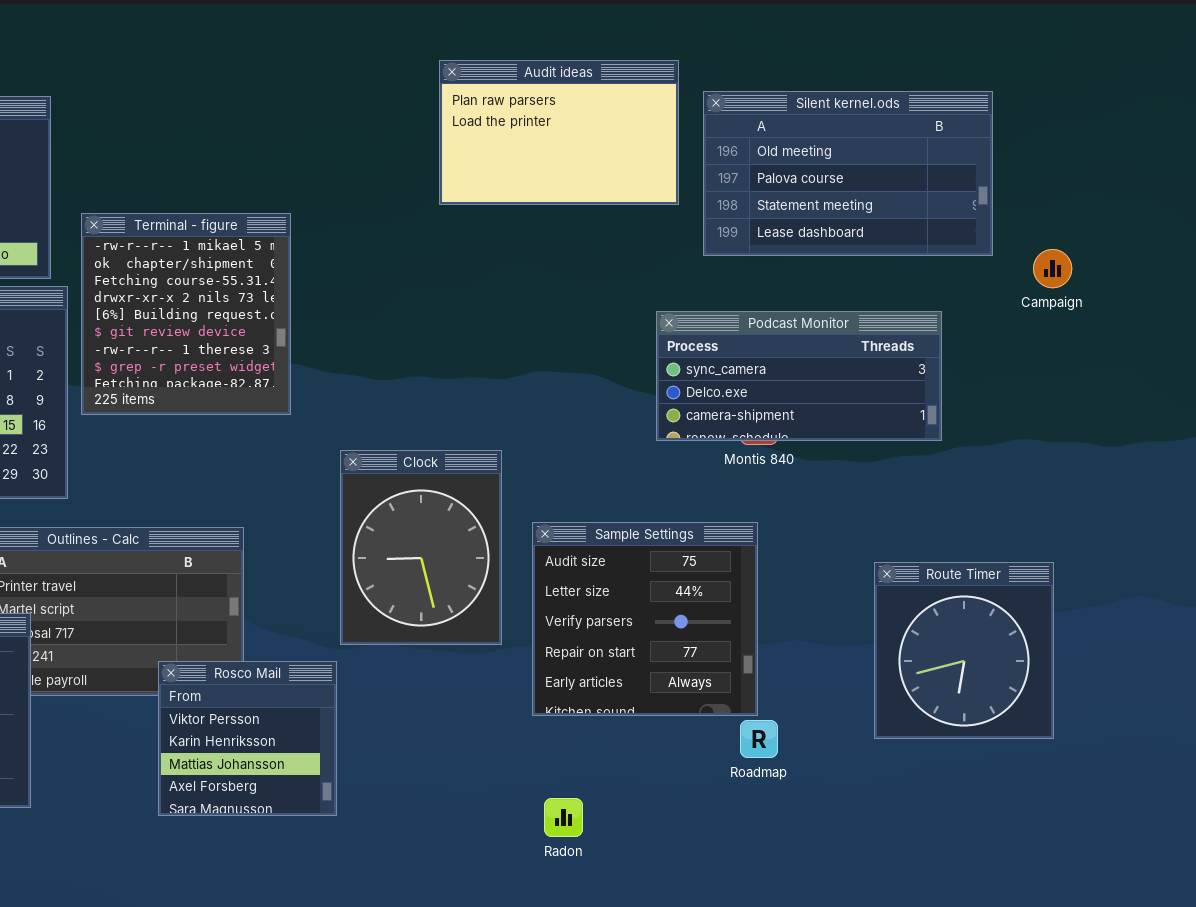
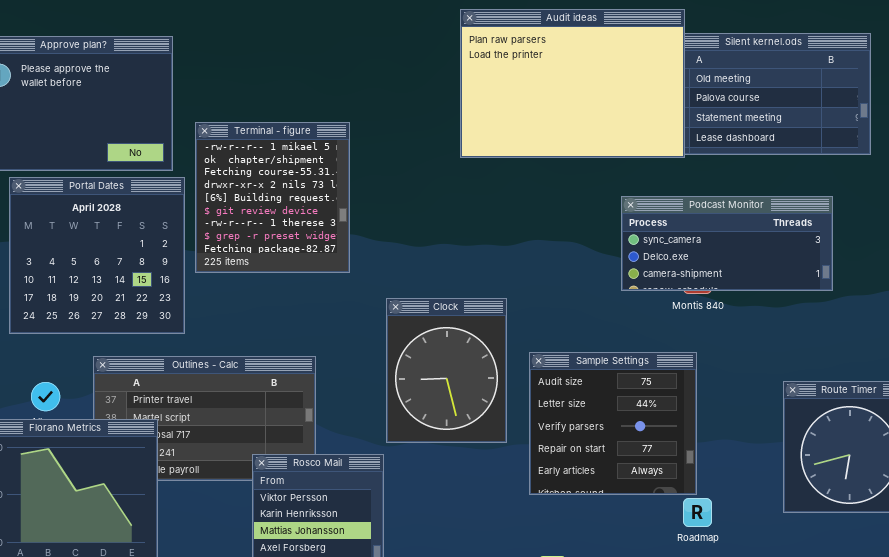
Audit ideas: [439,60,679,205] -> [460,9,685,158], resized

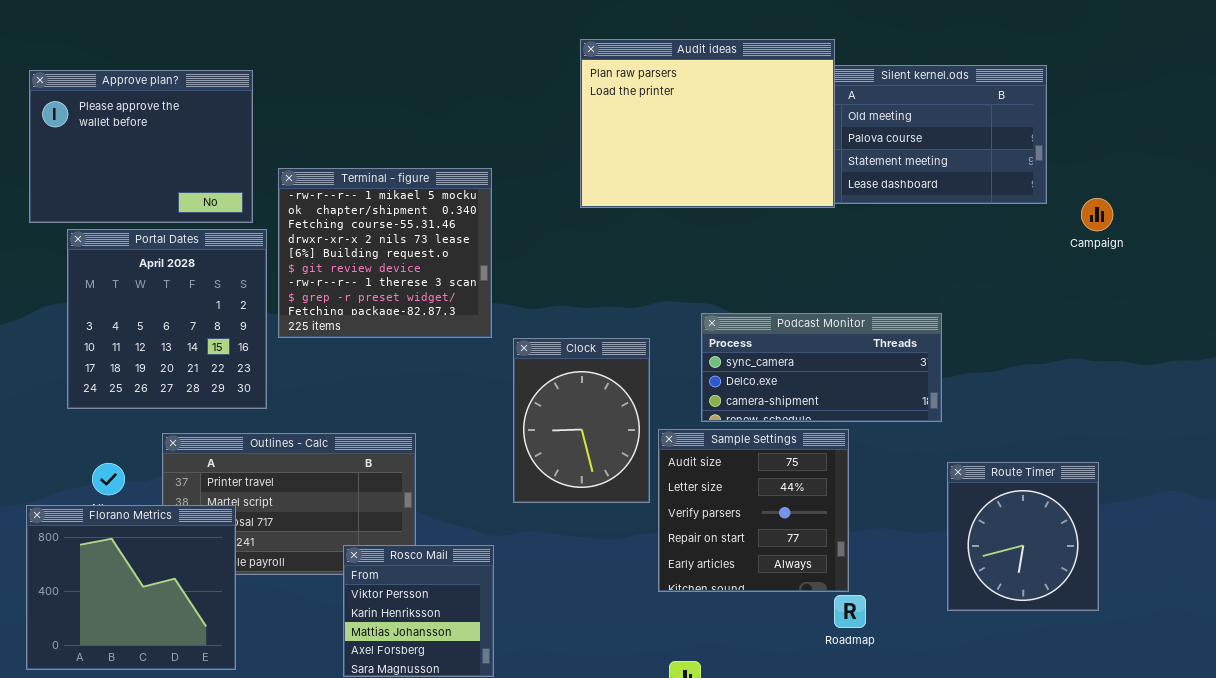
Terminal - figure: [195,122,350,273] -> [278,168,492,338], resized
Podcast Monitor: [621,196,833,291] -> [701,313,942,422], moved
Clock: [386,298,507,443] -> [513,338,650,503], moved

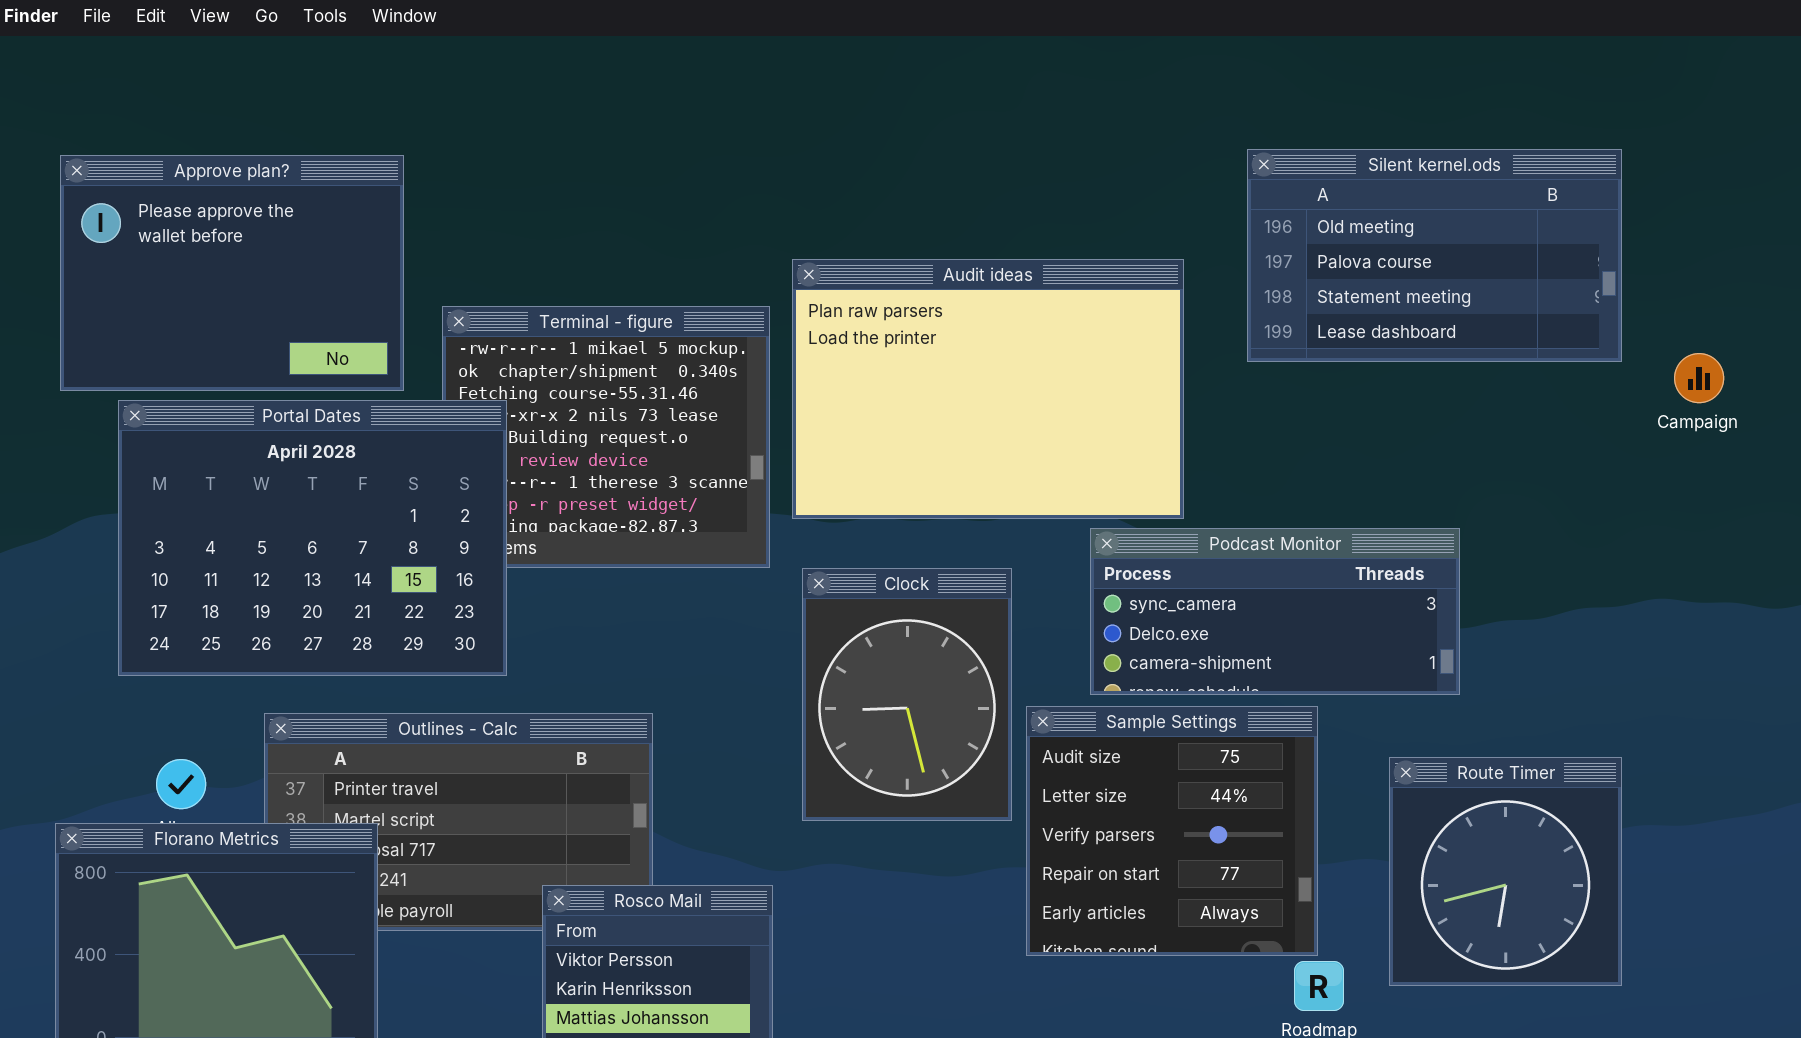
Audit ideas: [580,39,835,208] -> [792,259,1184,519], moved
Portal Dates: [67,229,267,409] -> [118,400,507,676], resized
Route Timer: [947,462,1099,611] -> [1389,757,1622,986], moved

